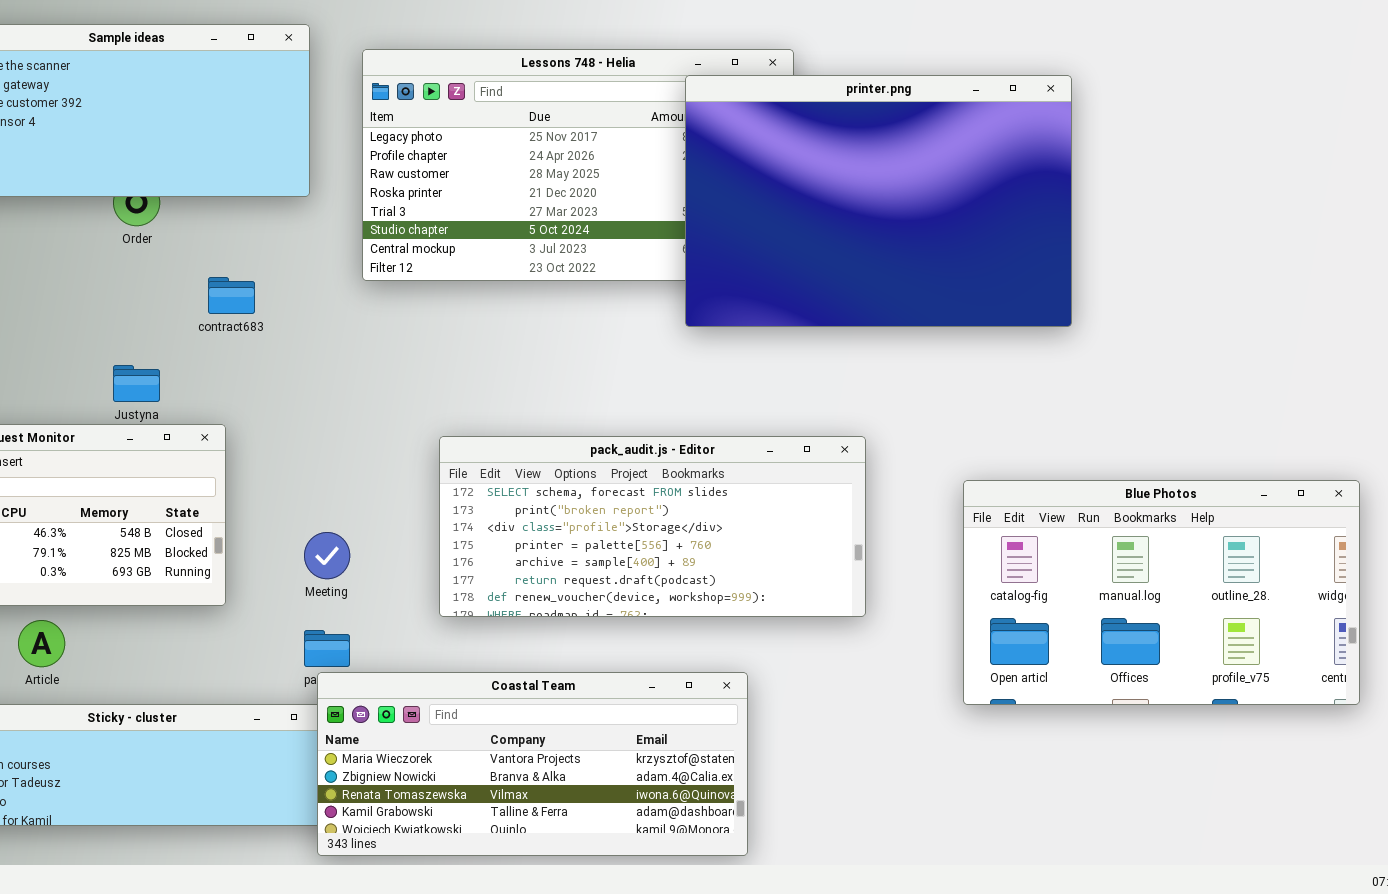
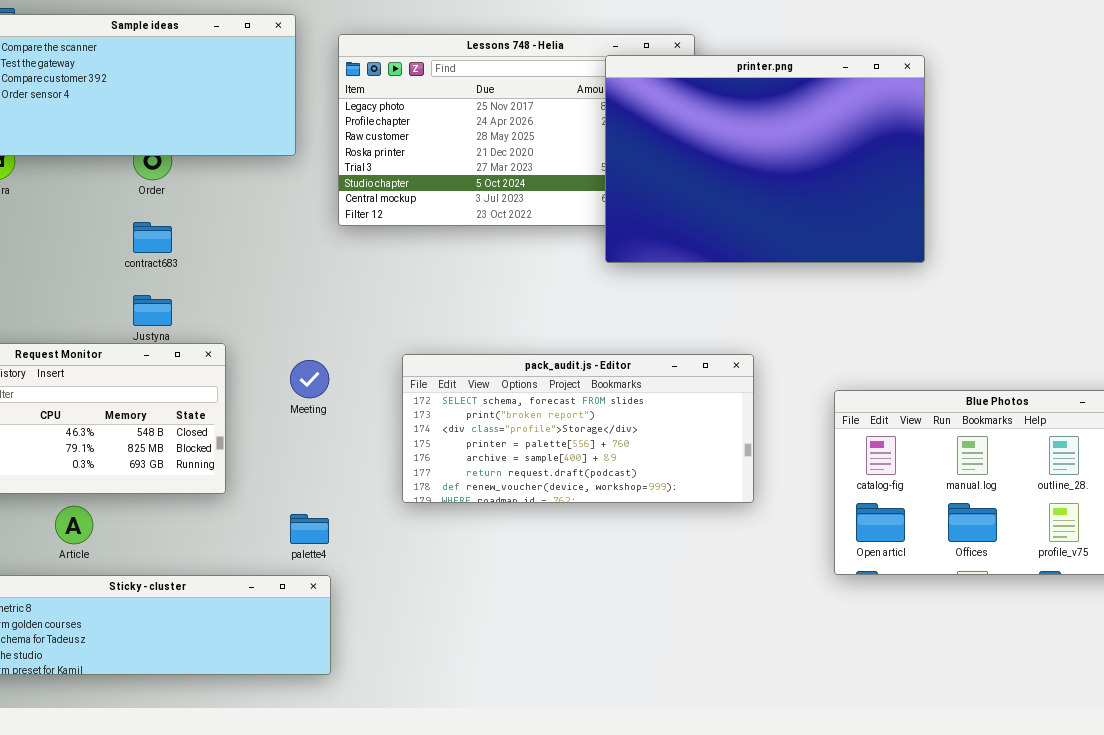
contract683: [208,277,255,314] -> [133,222,172,253], moved
Meeting: [304,532,350,579] -> [290,360,329,398], moved
Coastal Team: [317,672,748,856] -> none, closed

